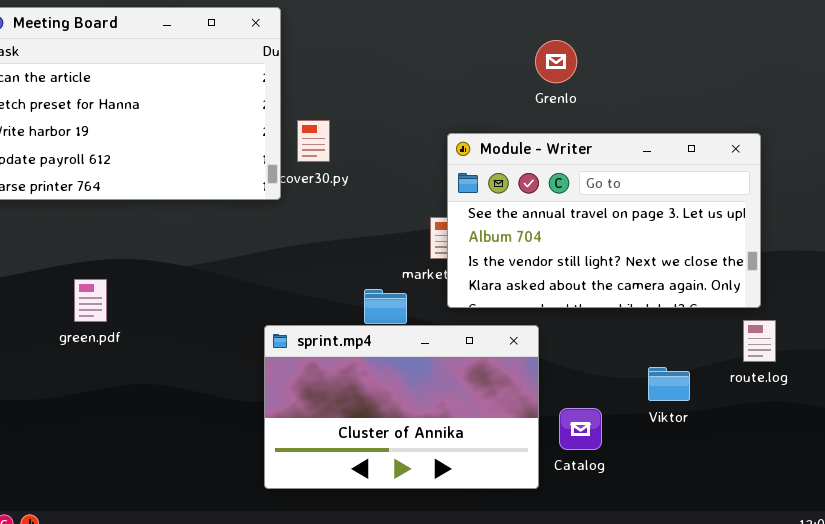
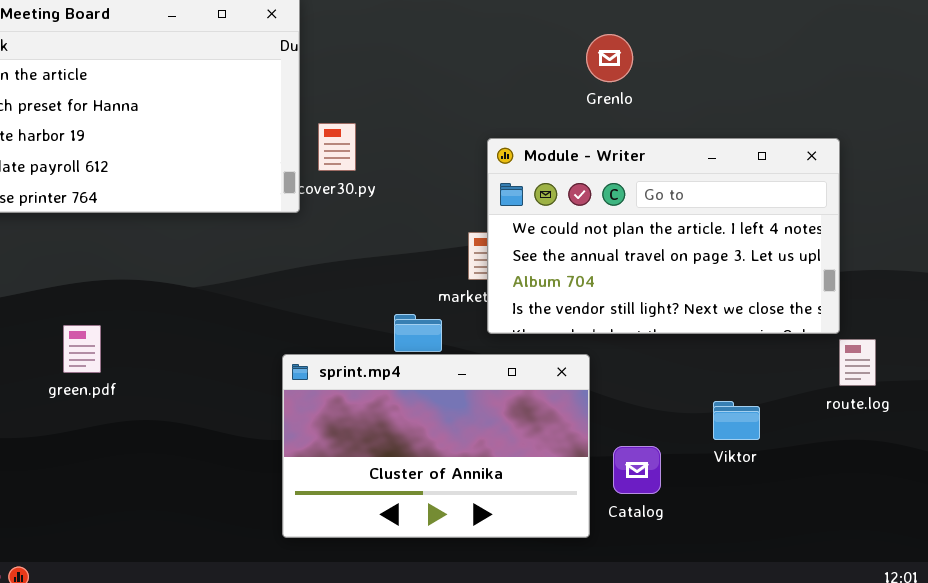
Module - Writer: [447,133,761,308] -> [487,138,840,334], scrolled up 1 row
green.pdf: [74,279,107,322] -> [63,325,101,373], moved
route.log: [743,320,776,362] -> [839,339,876,386], moved

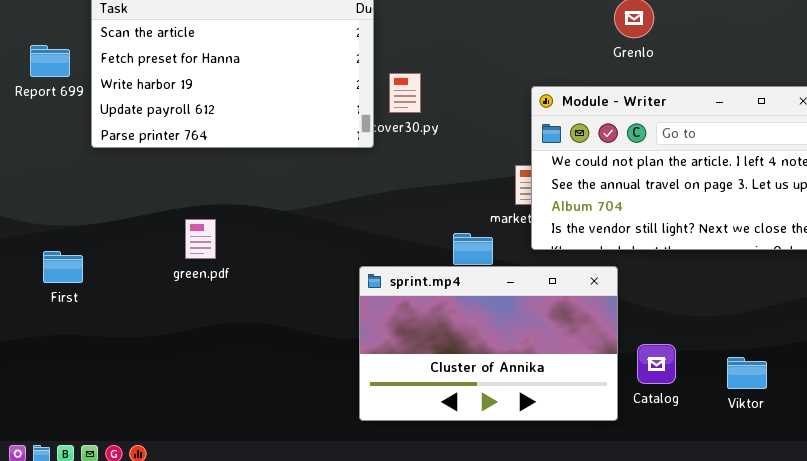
green.pdf: [63,325,101,373] -> [185,219,216,259], moved
Viktor: [713,401,760,440] -> [727,357,767,389], moved

